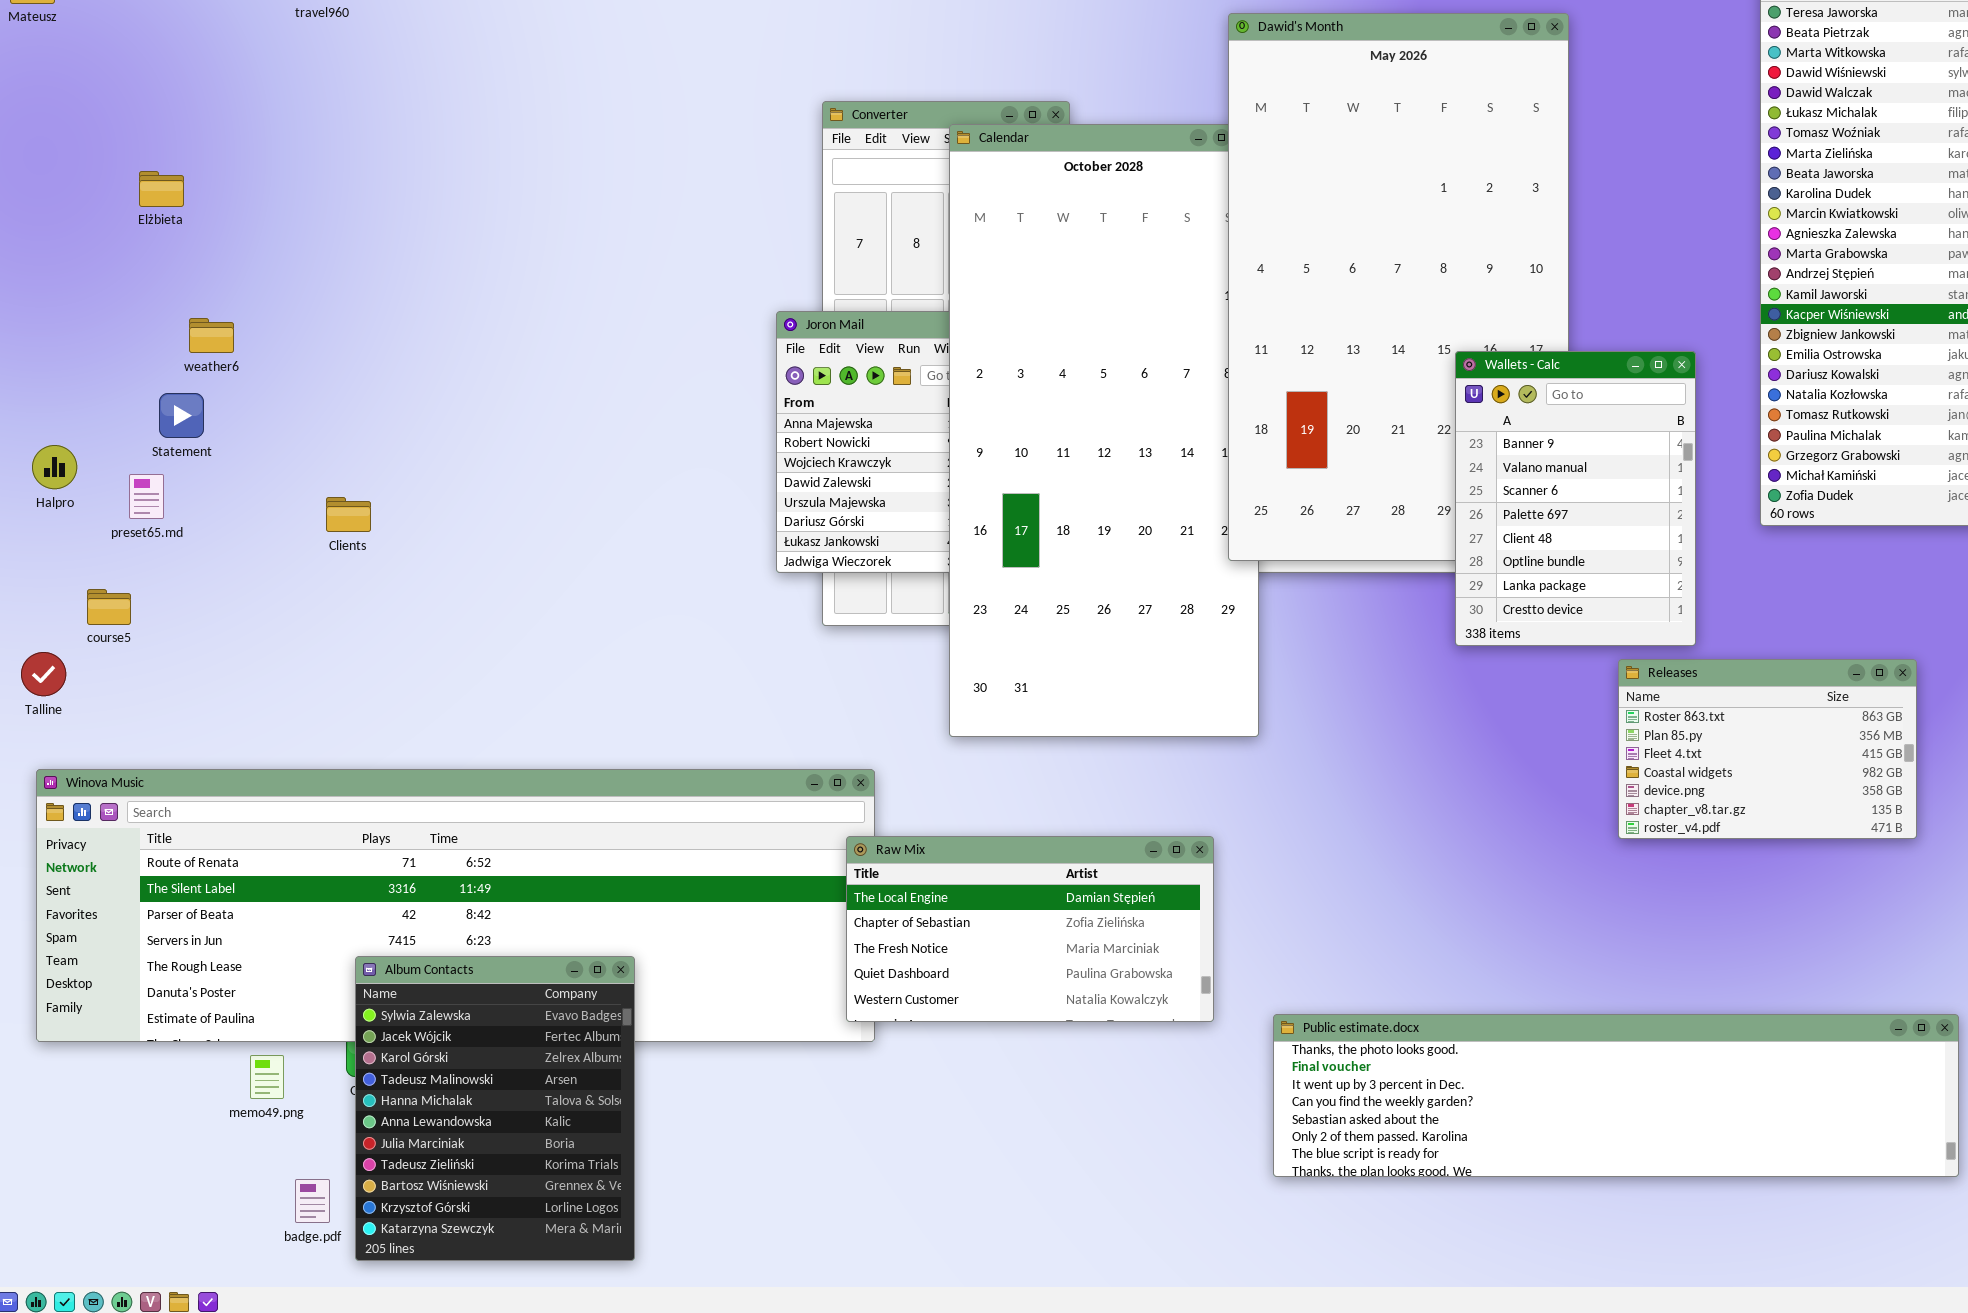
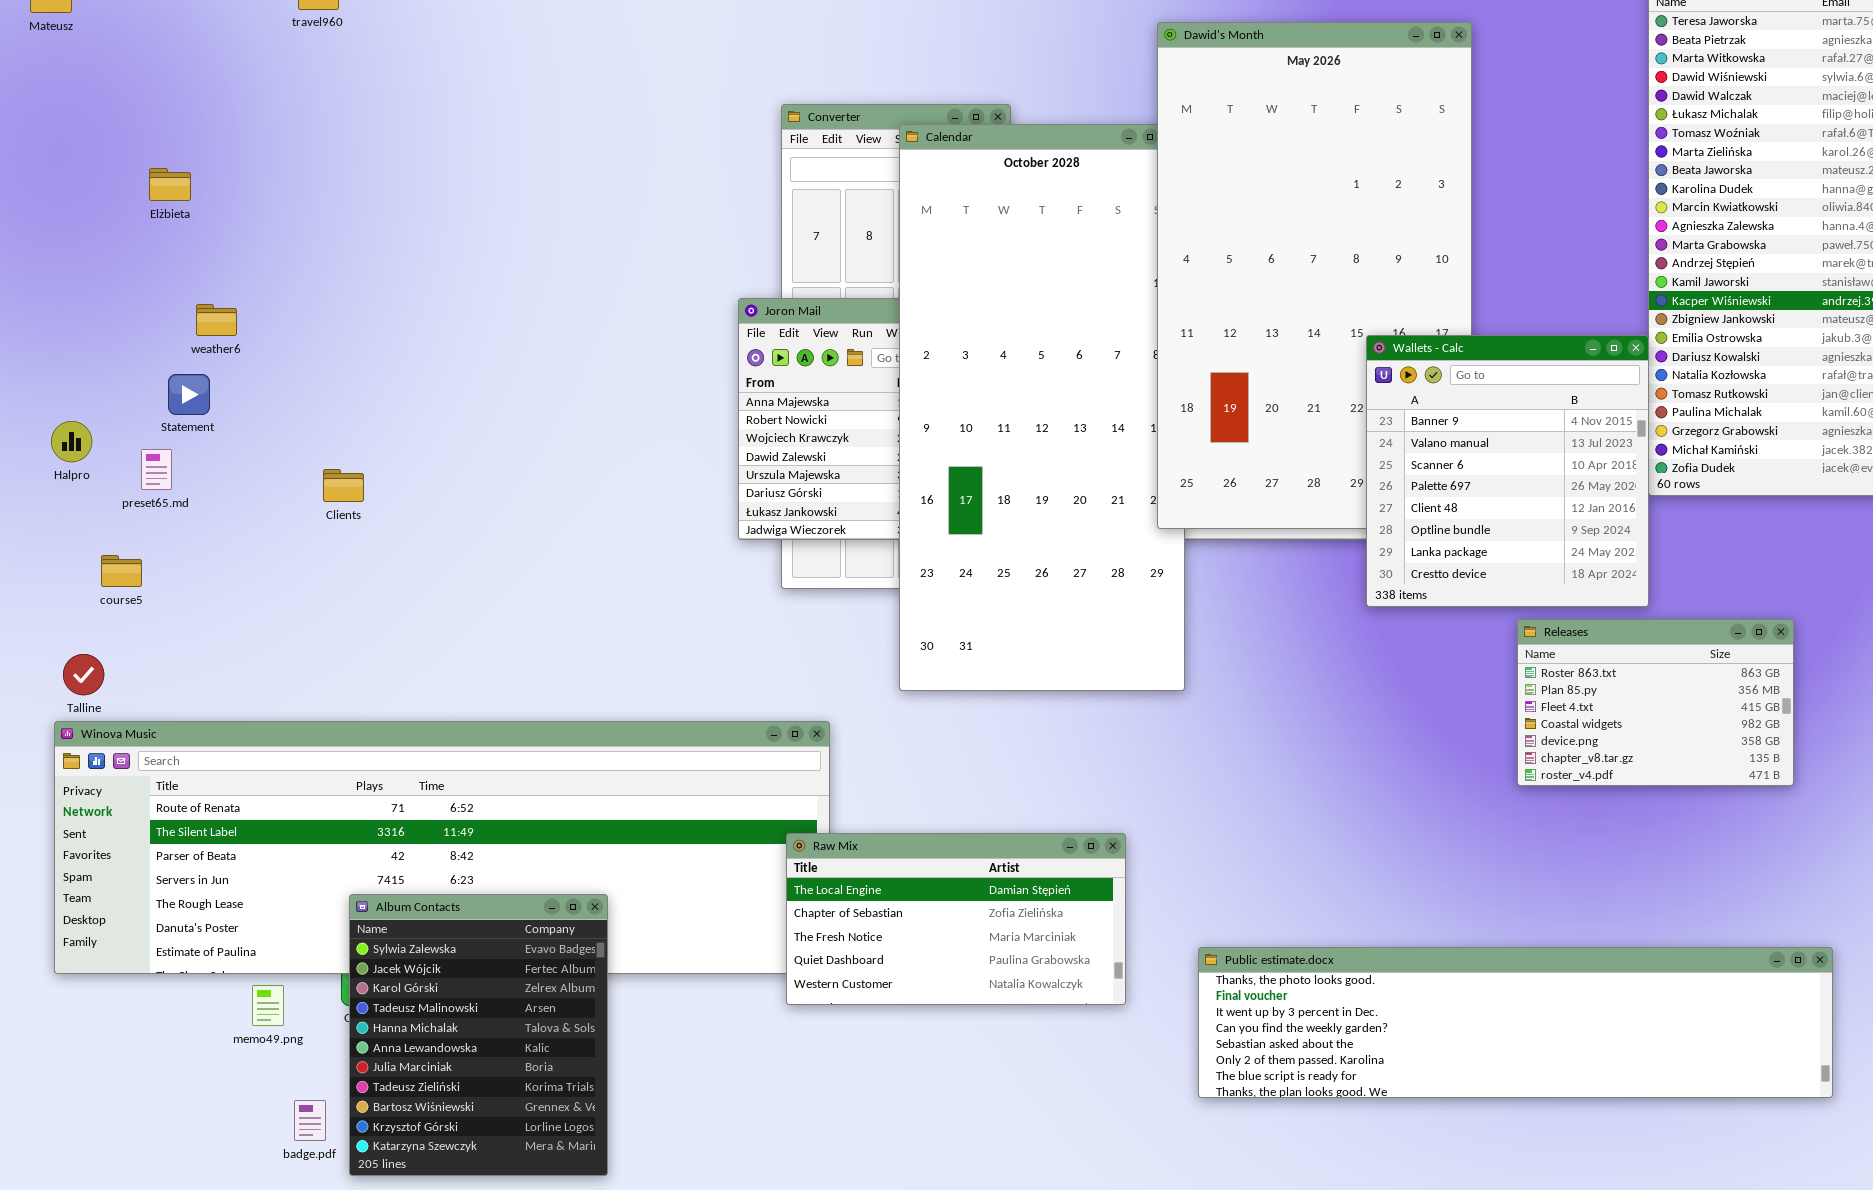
Wallets - Calc: [1455,351,1696,646] -> [1366,335,1649,607], resized
Talline: [21,652,66,696] -> [63,654,104,695], moved
Raw Mix: [846,836,1214,1022] -> [786,833,1126,1005], moved

